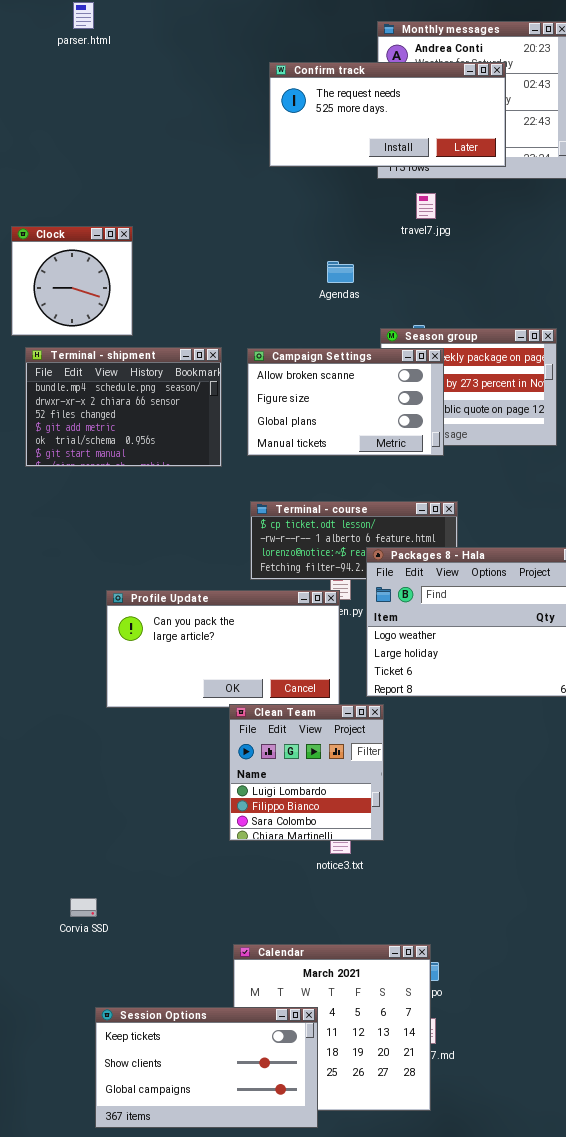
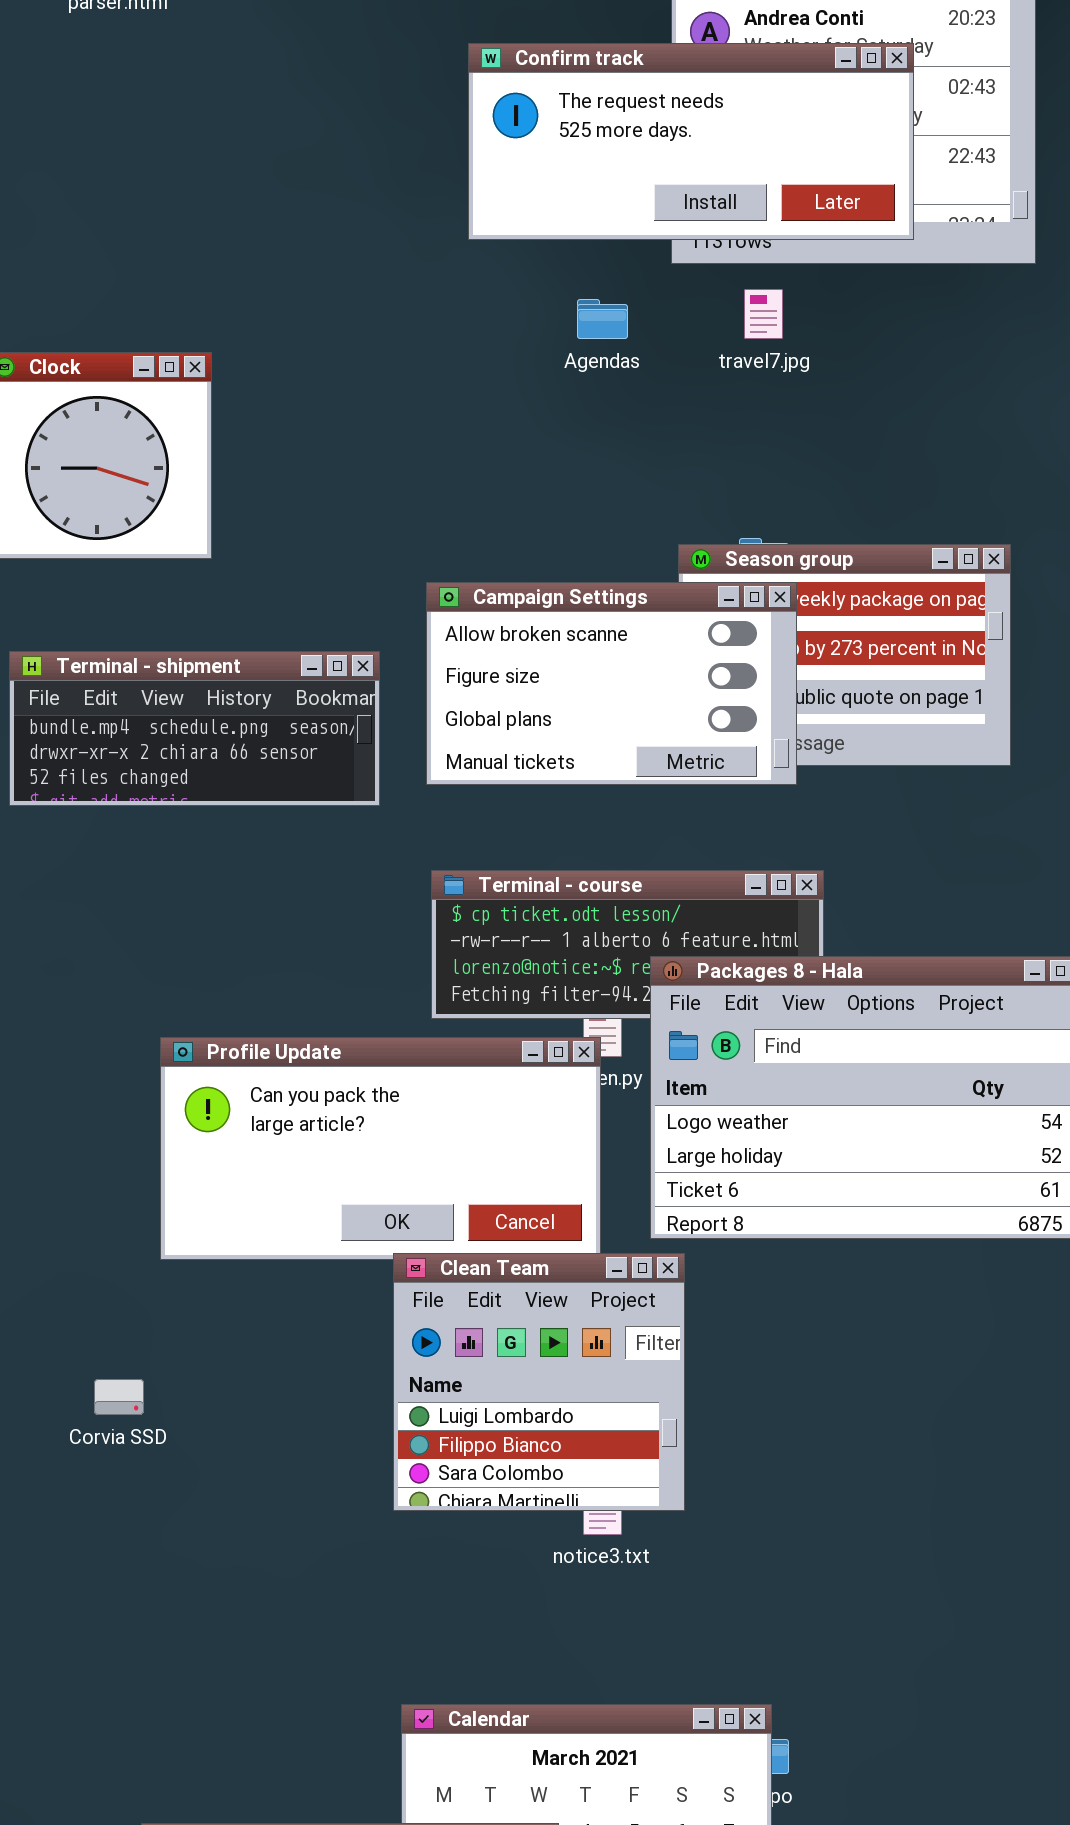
Agendas: [327,261,354,283] -> [577,299,628,339], moved
Terminal - shipment: [25,347,222,467] -> [9,651,380,806], resized
Corvia SSD: [70,898,97,917] -> [94,1379,144,1415], moved

